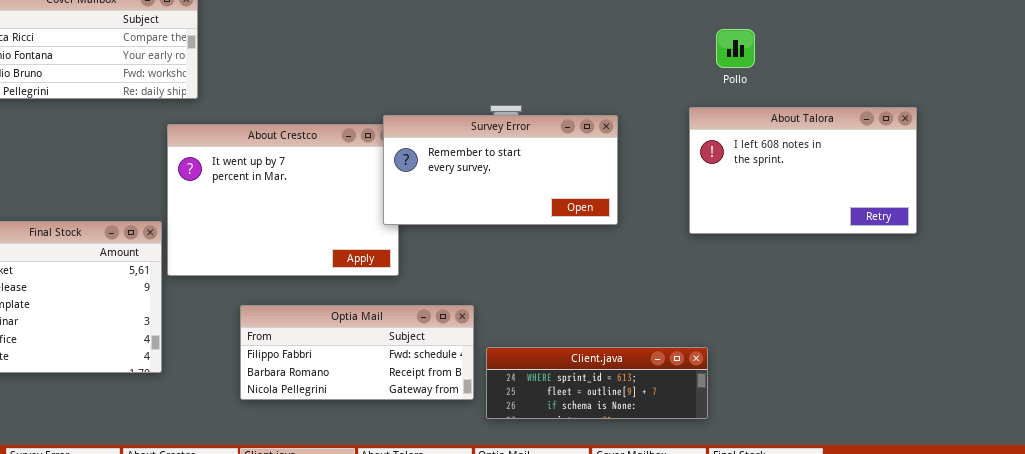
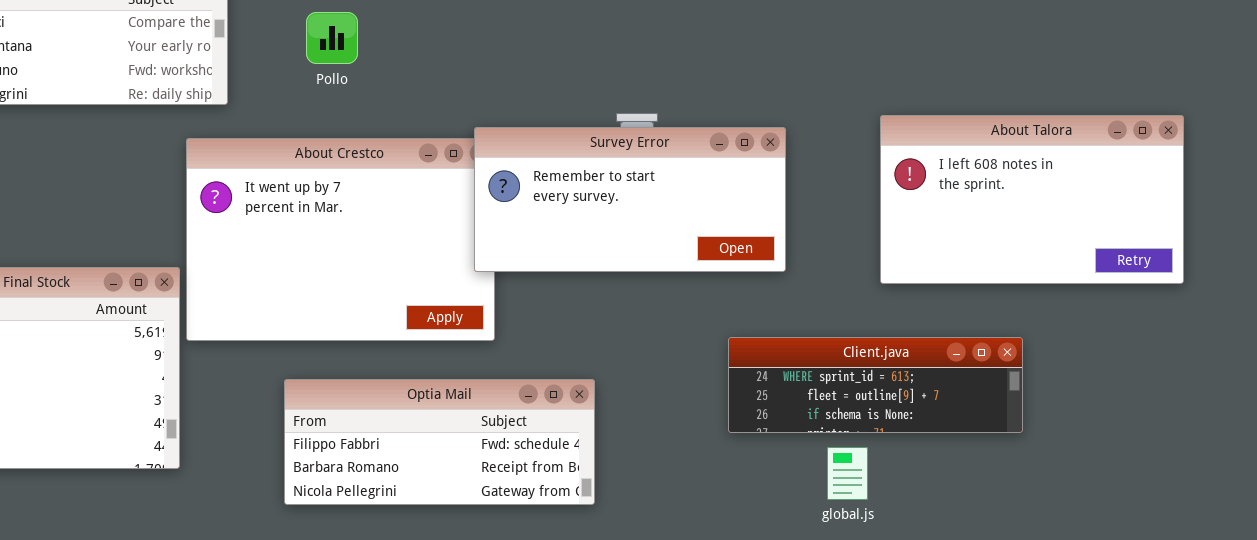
Pollo: [716,29,755,68] -> [306,12,358,64], moved
Client.java: [486,347,708,419] -> [728,337,1023,433], moved

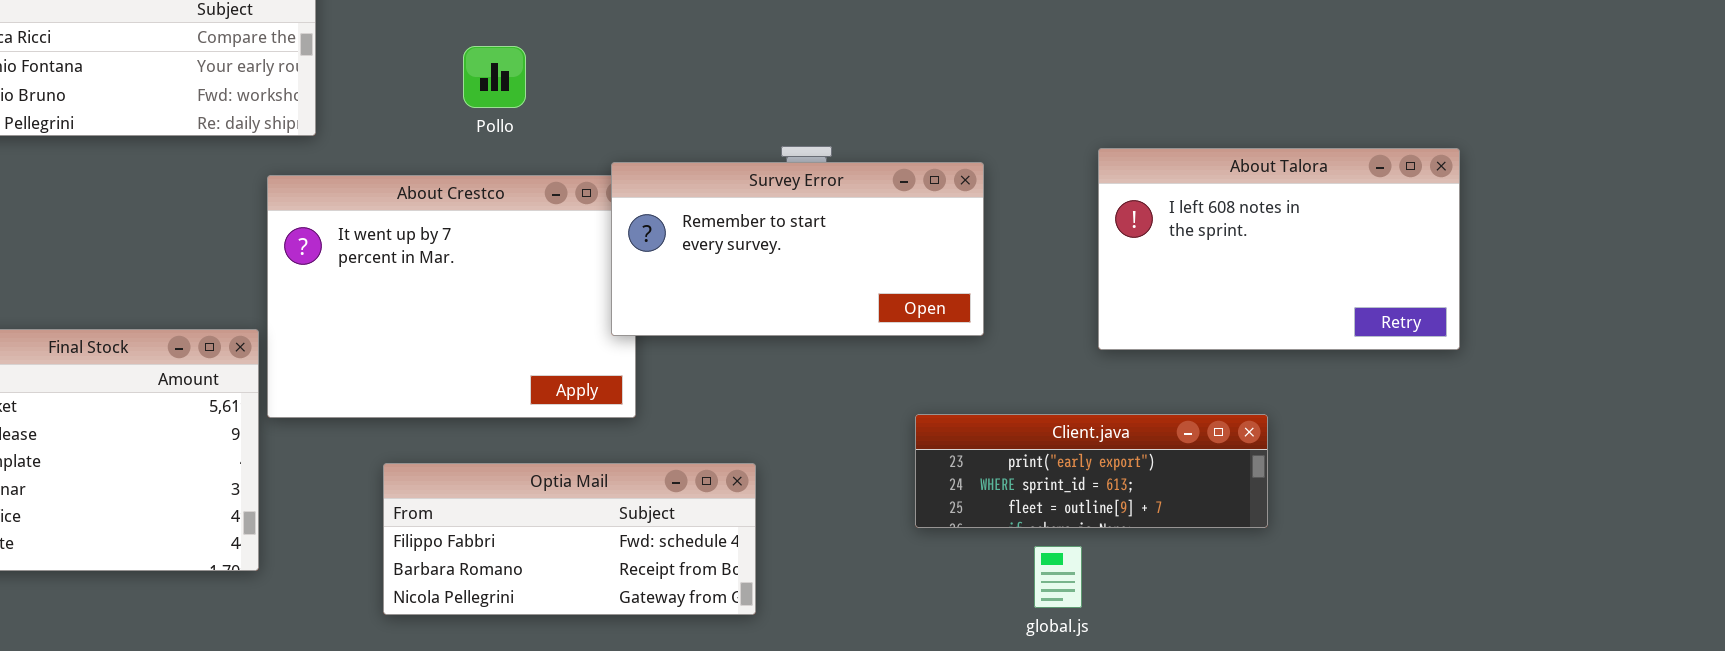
Pollo: [306,12,358,64] -> [463,46,526,108], moved
Client.java: [728,337,1023,433] -> [915,414,1268,528], scrolled up 1 row

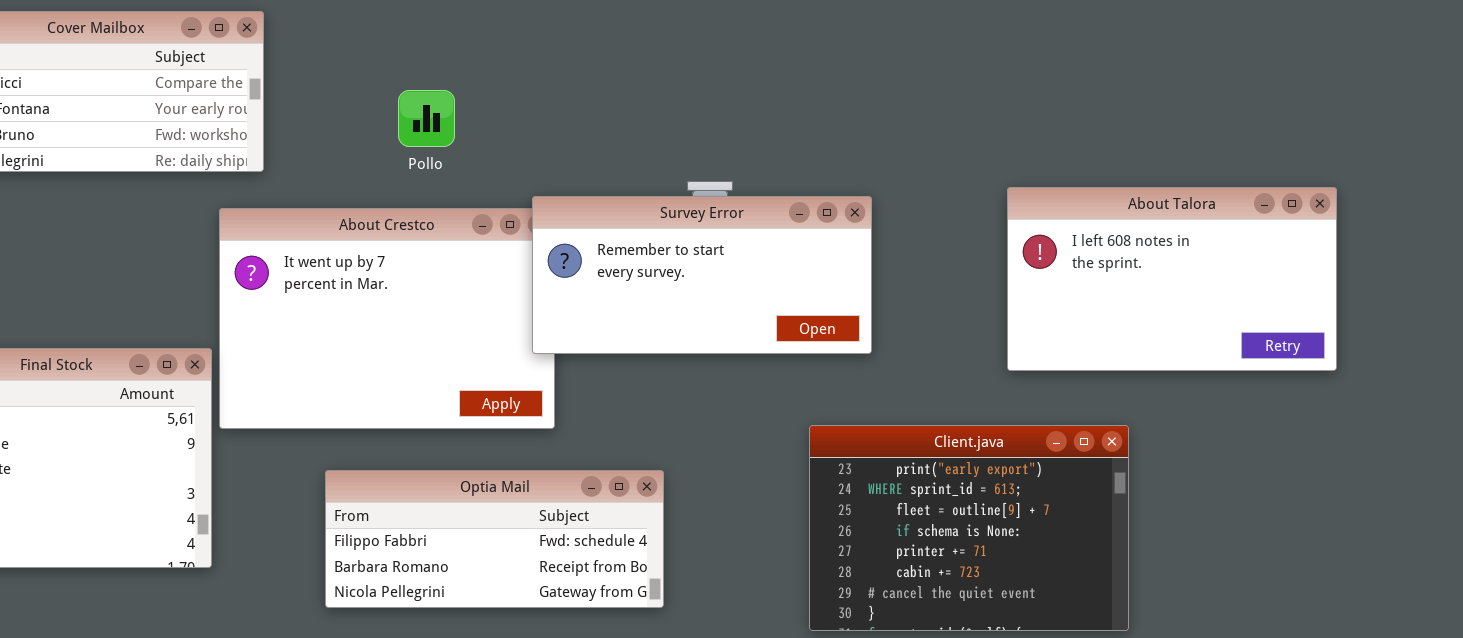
About Talora: [1098,148,1460,350] -> [1007,187,1337,371], moved
Client.java: [915,414,1268,528] -> [809,425,1129,631], resized

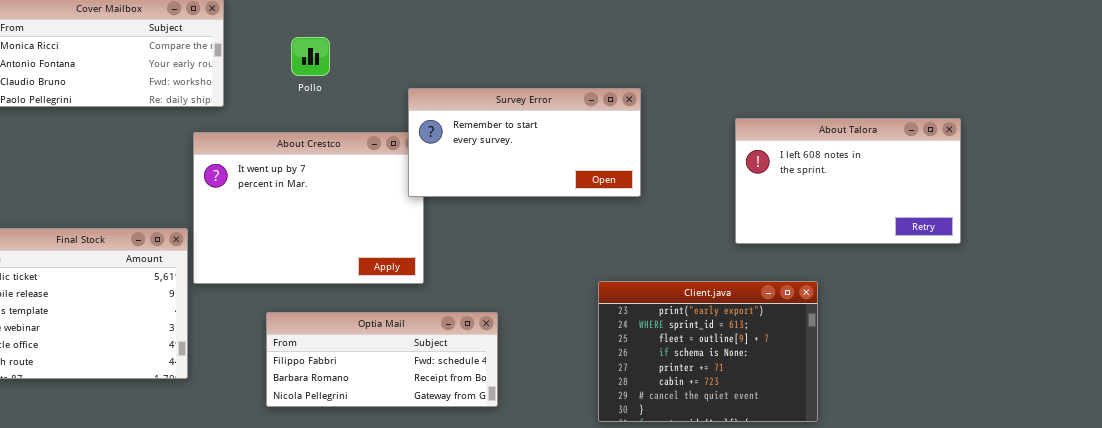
Pollo: [398,90,455,147] -> [291,37,330,76], moved
Survey Error: [532,196,872,354] -> [408,88,641,197], moved

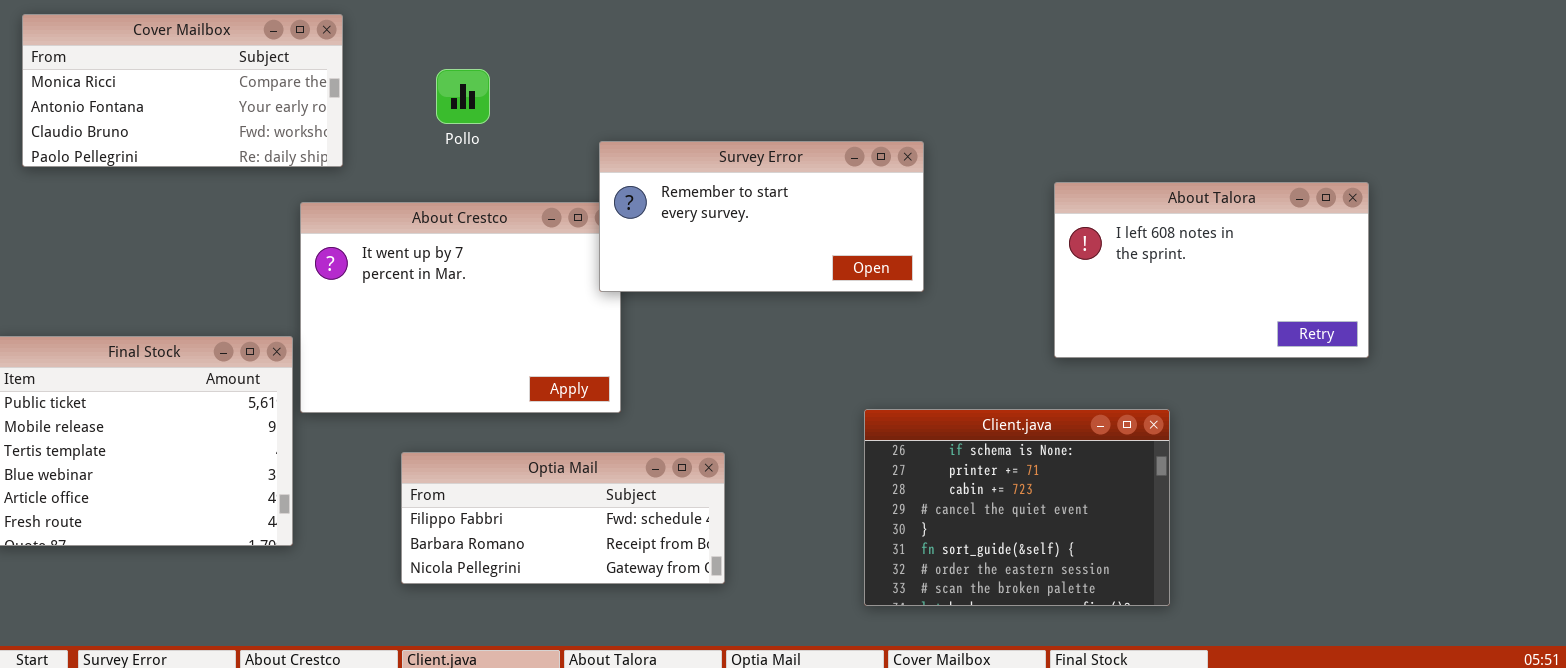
Client.java: [598,281,818,422] -> [864,409,1170,606], scrolled down 3 rows

